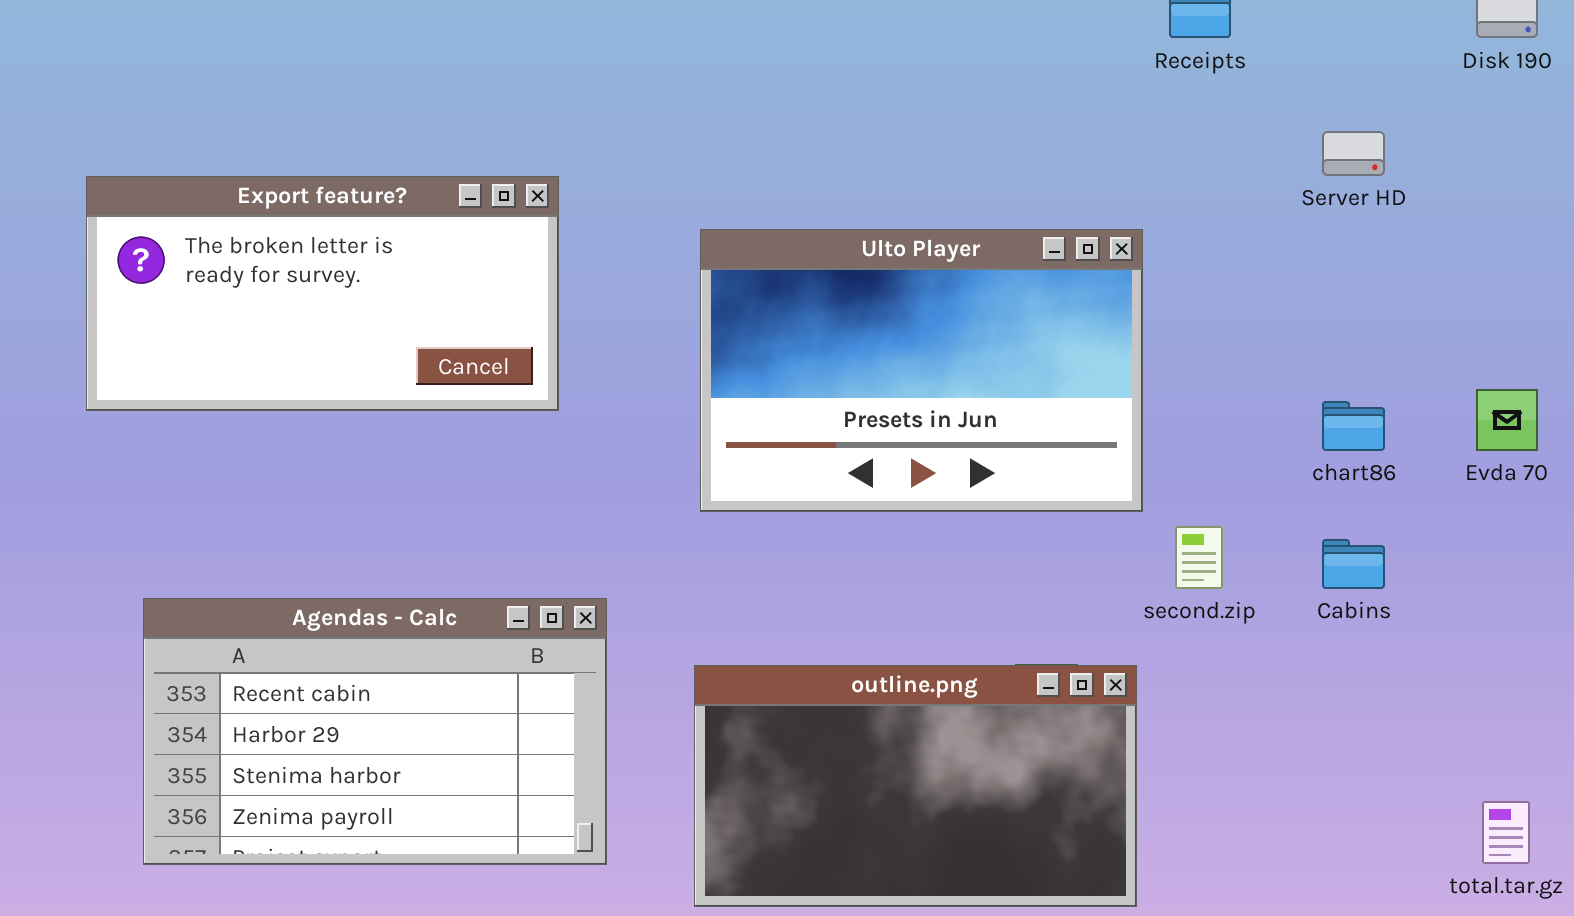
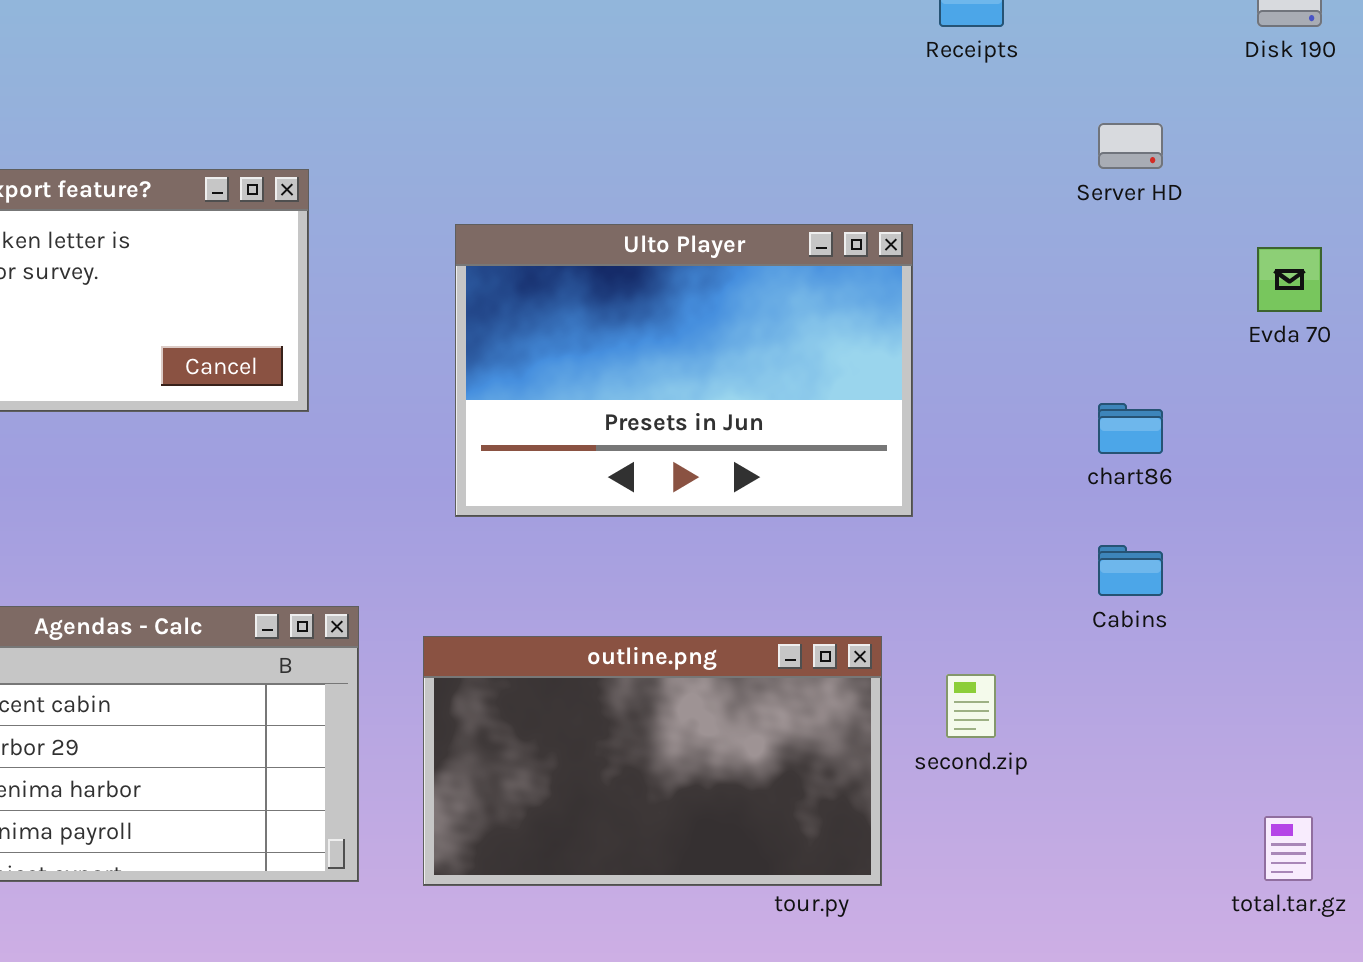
Evda 70: [1476,389,1538,451] -> [1257,247,1322,312], moved
second.zip: [1175,526,1223,589] -> [946,674,996,738], moved
outline.png: [694,665,1137,907] -> [423,636,882,886], moved

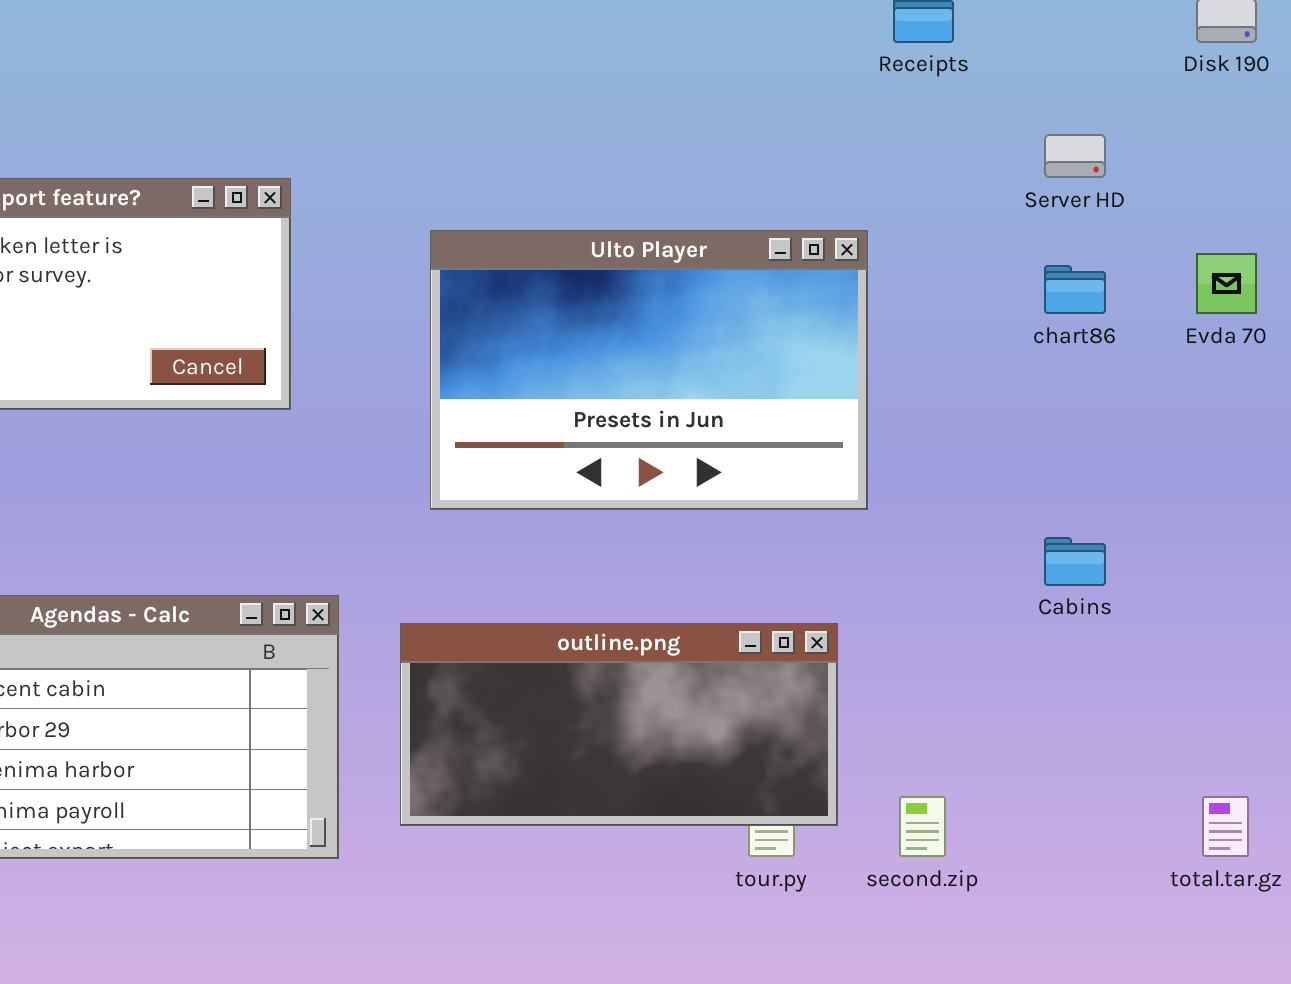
chart86: [1098,403,1163,454] -> [1044,265,1106,314], moved
outline.png: [423,636,882,886] -> [400,623,838,826], resized
second.zip: [946,674,996,738] -> [899,796,946,857], moved

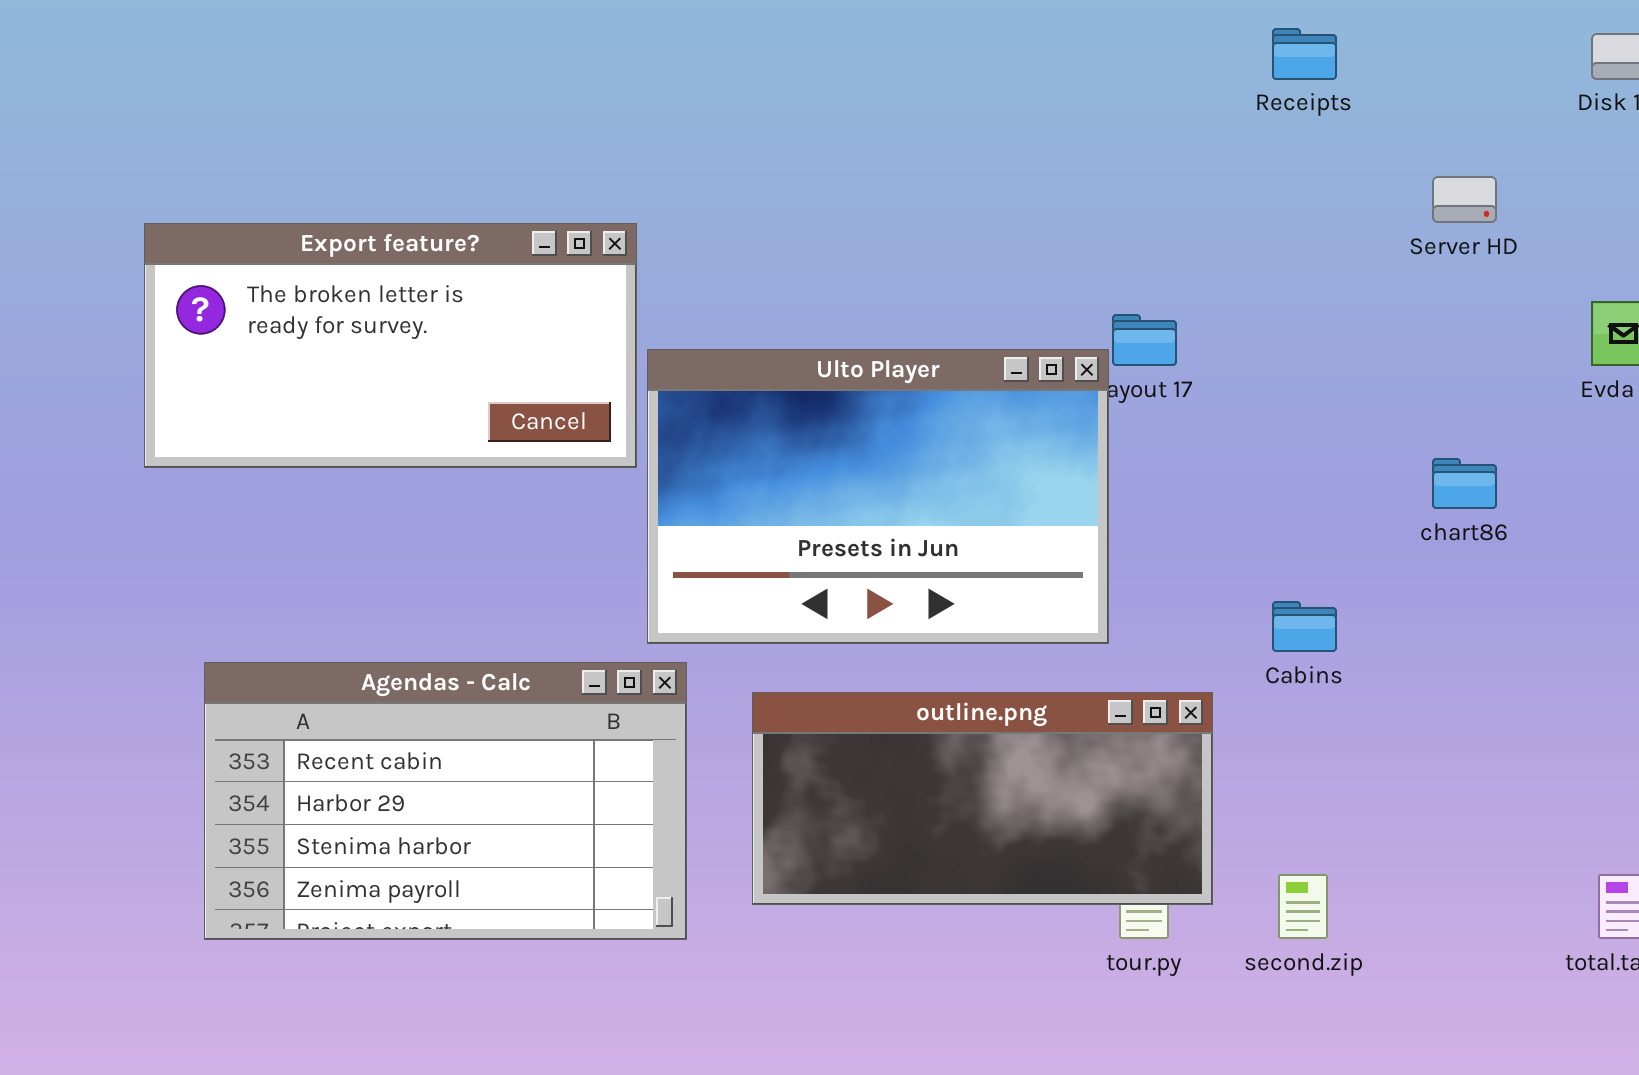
Ulto Player: [430,230,868,510] -> [647,349,1109,644], moved
chart86: [1044,265,1106,314] -> [1432,458,1497,509], moved
Cabins: [1044,537,1106,586] -> [1272,601,1337,652], moved

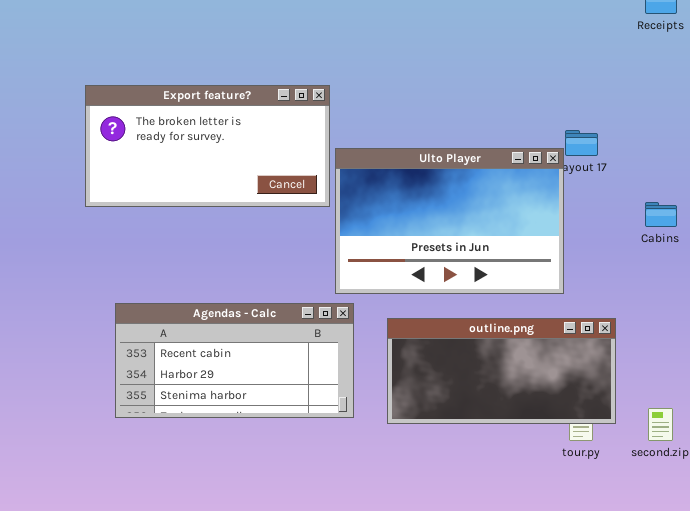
Cabins: [1272,601,1337,652] -> [645,202,677,227], moved
Agendas - Calc: [204,662,687,940] -> [115,303,354,418], resized

